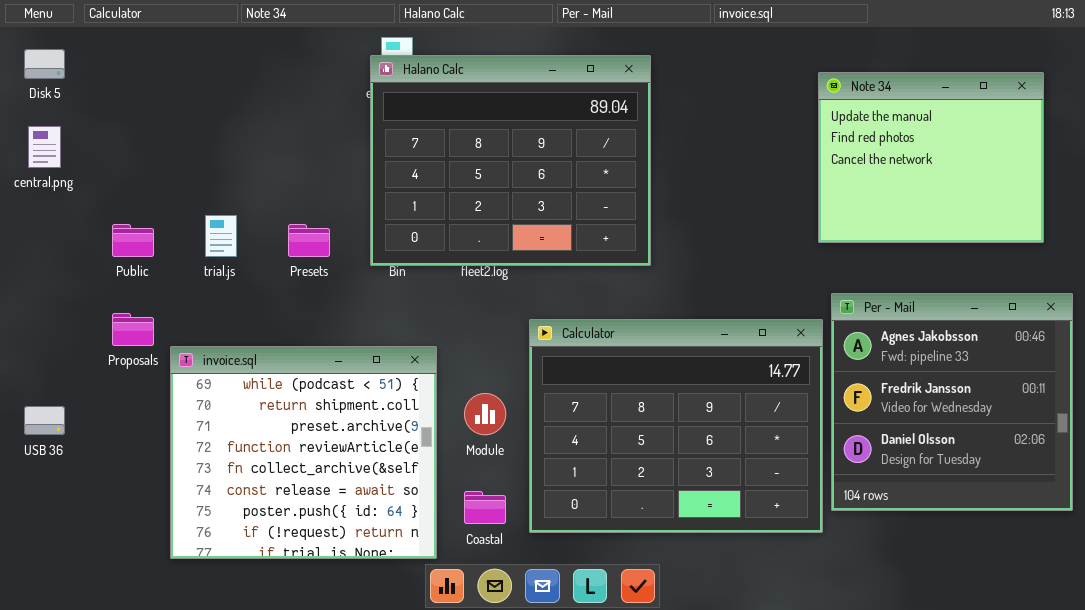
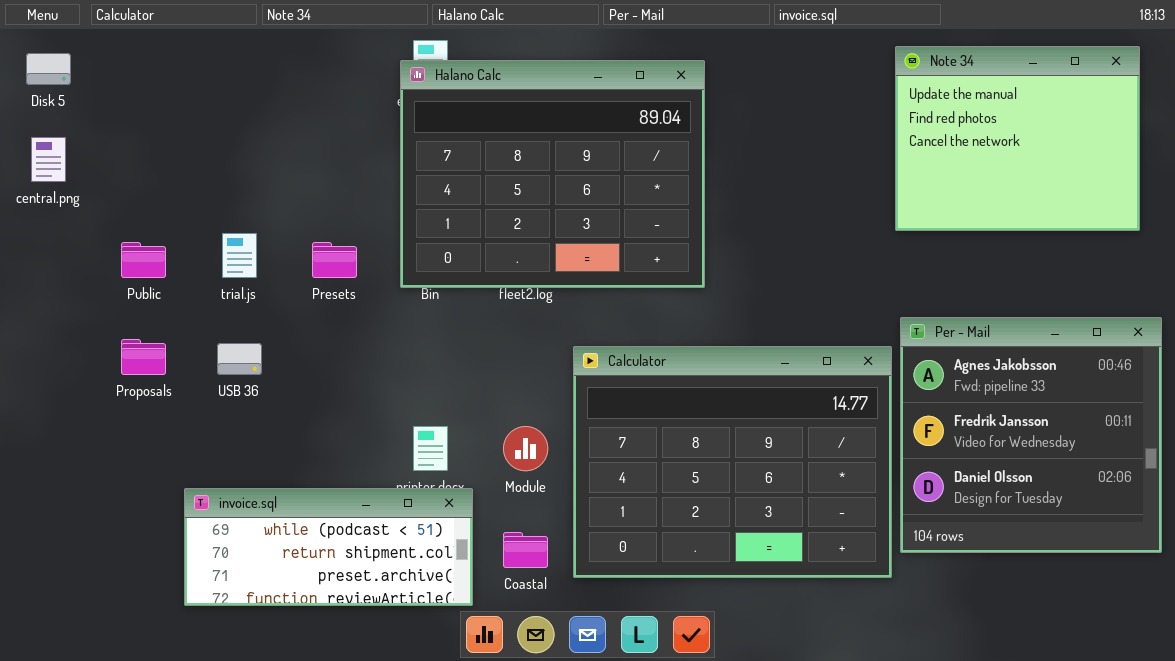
Note 34: [818,72,1044,243] -> [895,46,1140,231], moved
invoice.sql: [170,346,437,559] -> [184,488,473,606], resized
USB 36: [24,406,65,435] -> [217,343,262,375], moved

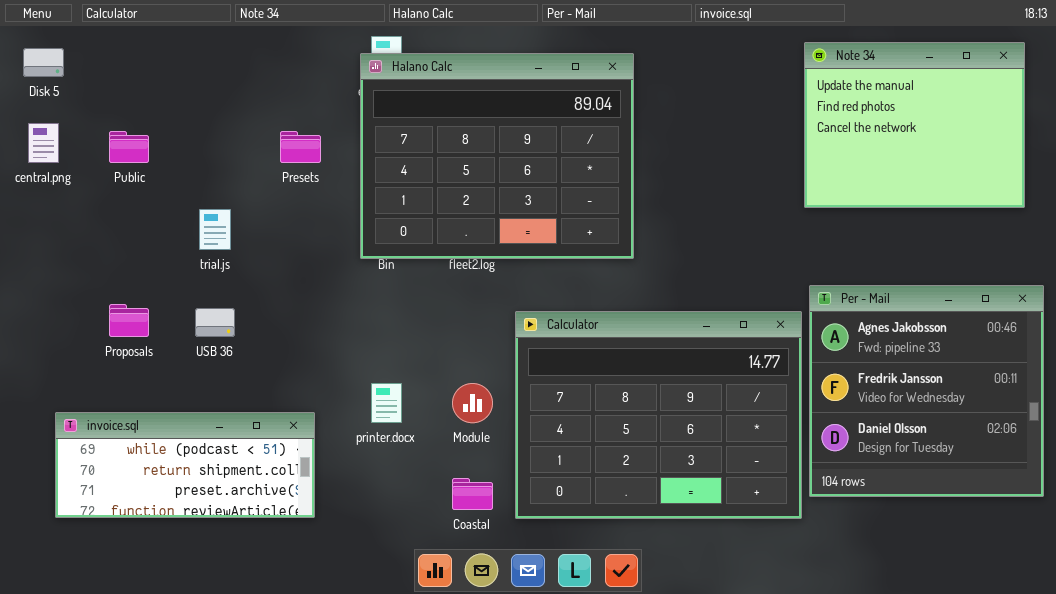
Public: [121,242,166,278] -> [109,131,149,163], moved
Presets: [312,242,357,278] -> [280,131,321,163], moved
invoice.sql: [184,488,473,606] -> [55,412,315,518], moved

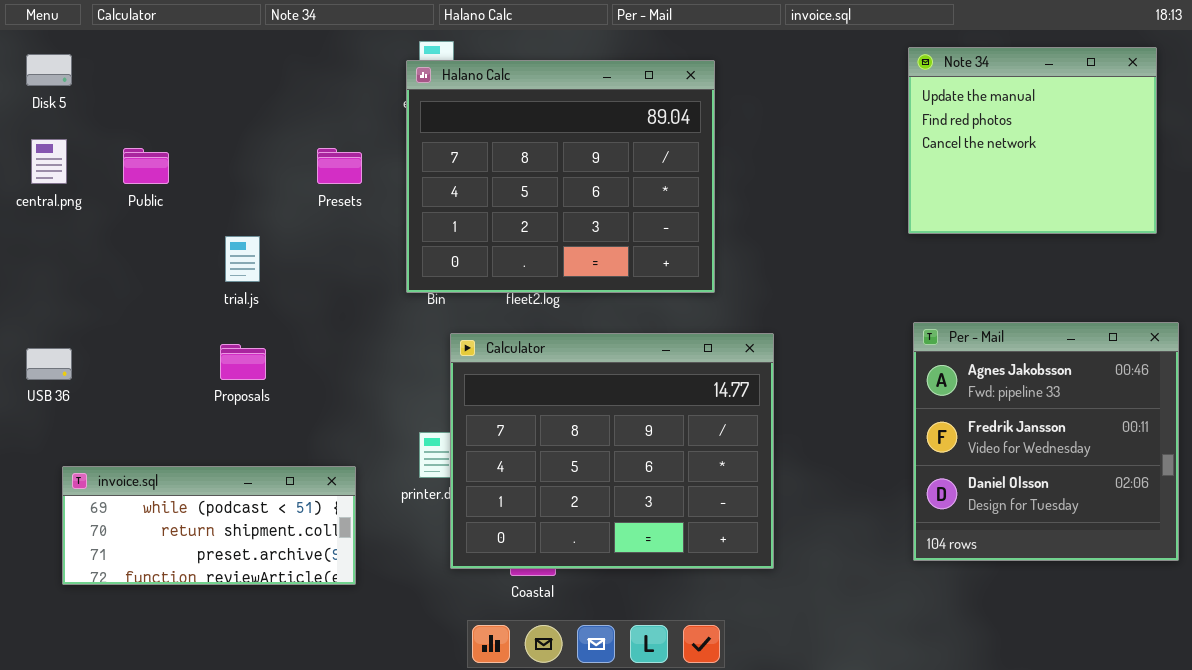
Proposals: [109,304,149,337] -> [220,344,266,380], moved
USB 36: [195,308,235,337] -> [26,348,72,380], moved
Calculator: [515,311,802,519] -> [450,333,774,569], moved

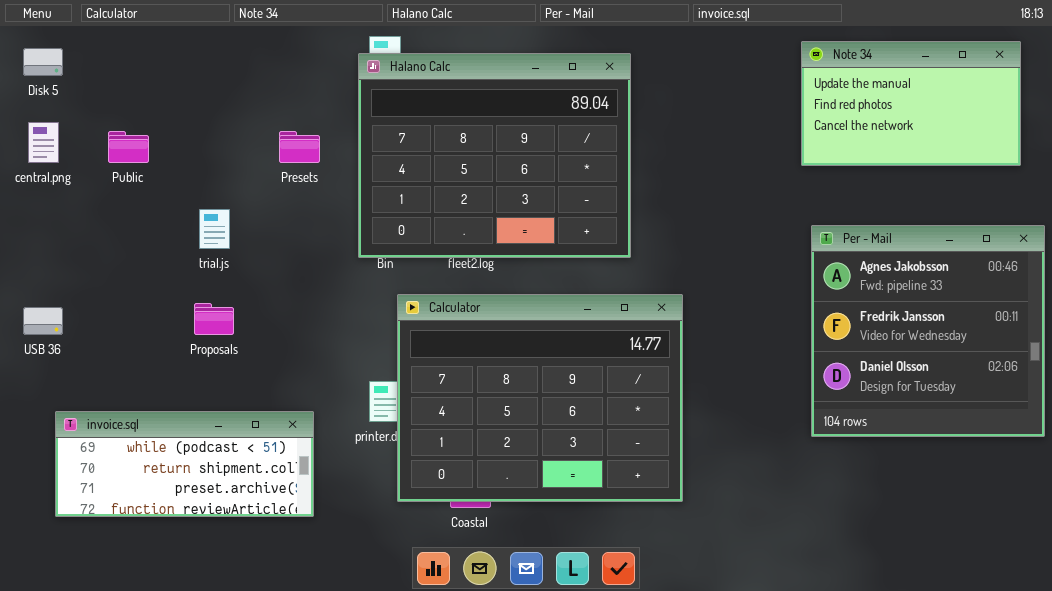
Note 34: [908,47,1157,234] -> [801,41,1021,166], resized
Per - Mail: [913,322,1179,561] -> [811,225,1045,437], moved

